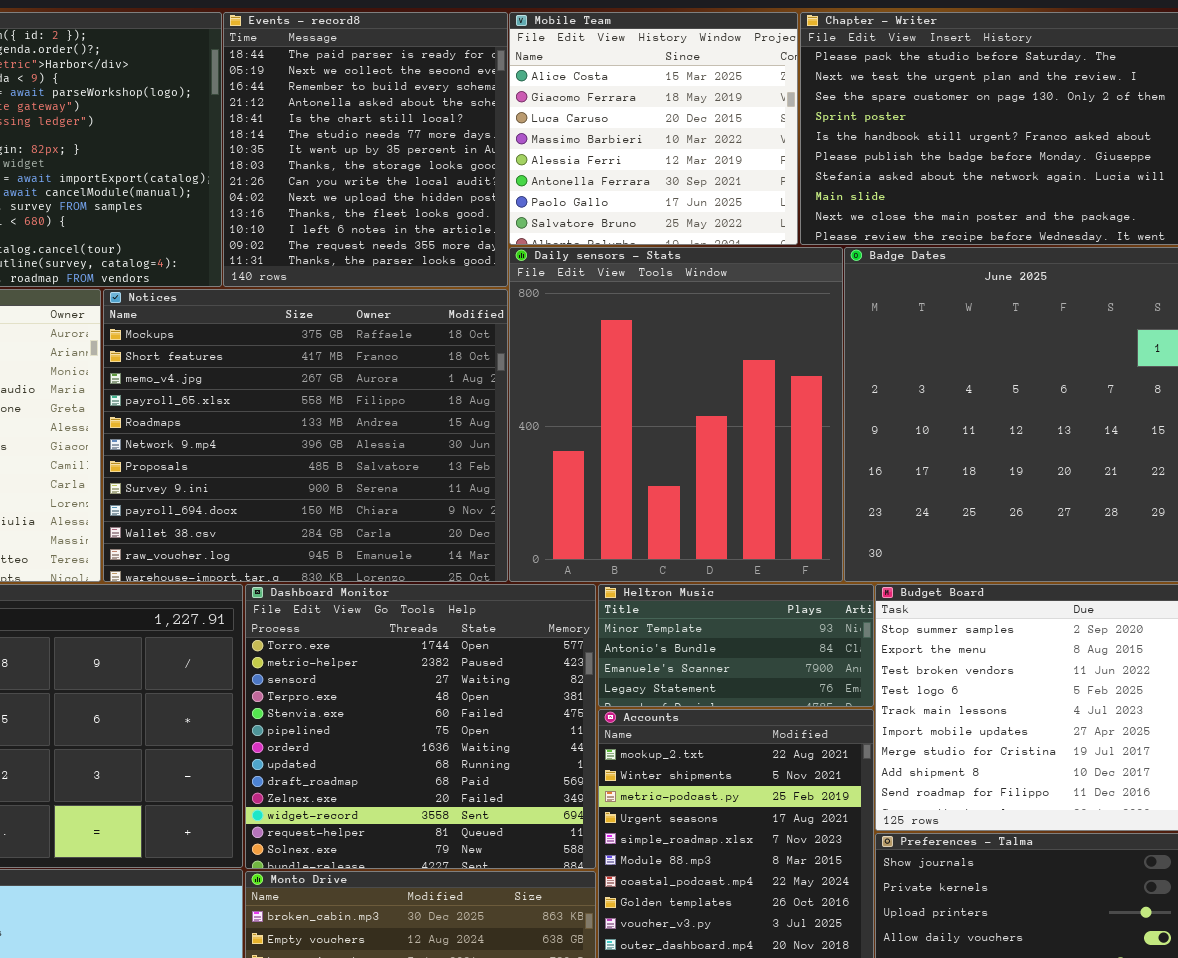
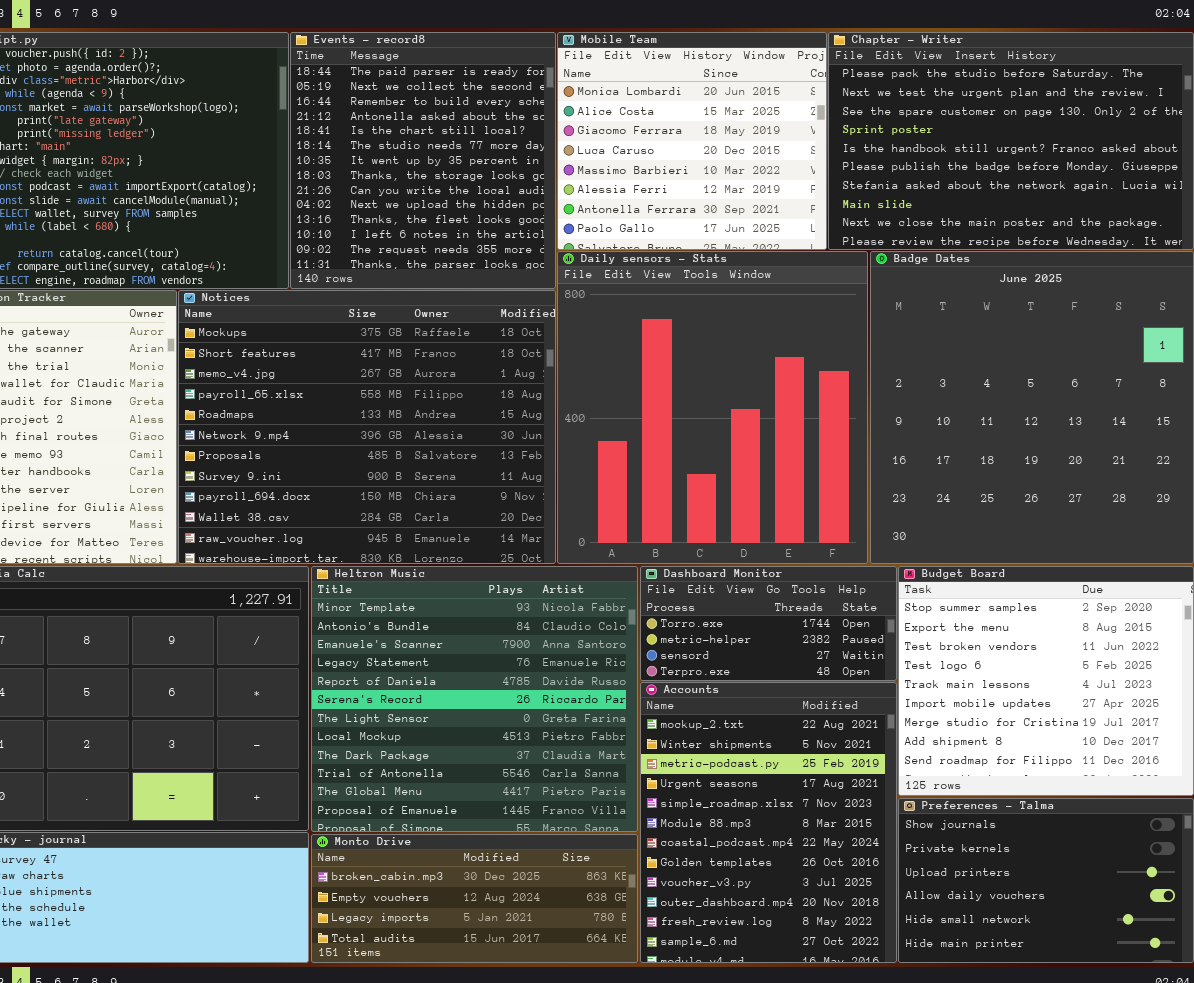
Mobile Team: [509,12,798,245] -> [557,32,827,250], scrolled up 1 row
Dashboard Monitor: [245,584,596,869] -> [640,566,897,681], moved, resized
Heltron Music: [598,584,874,707] -> [311,566,638,832], moved, resized

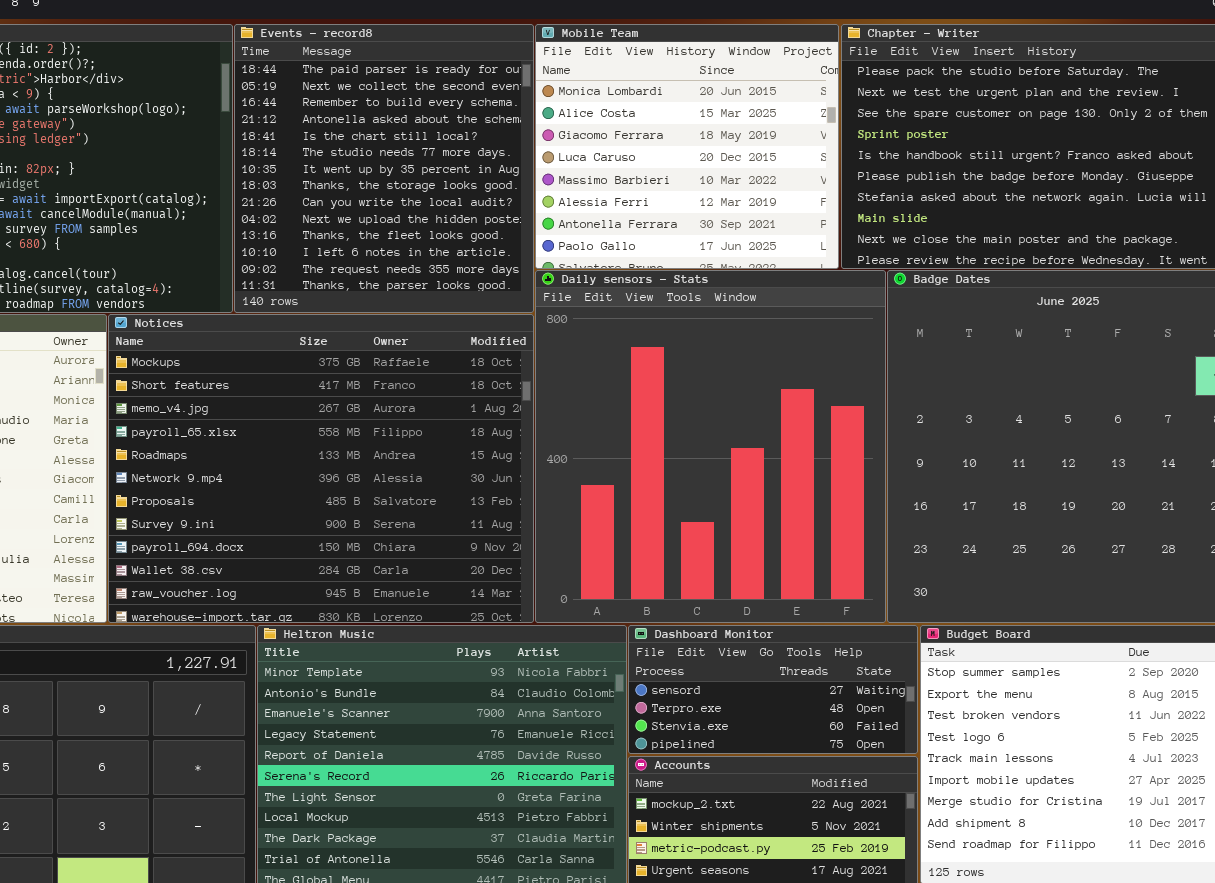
Dashboard Monitor: [640,566,897,681] -> [628,625,918,754], scrolled down 2 rows

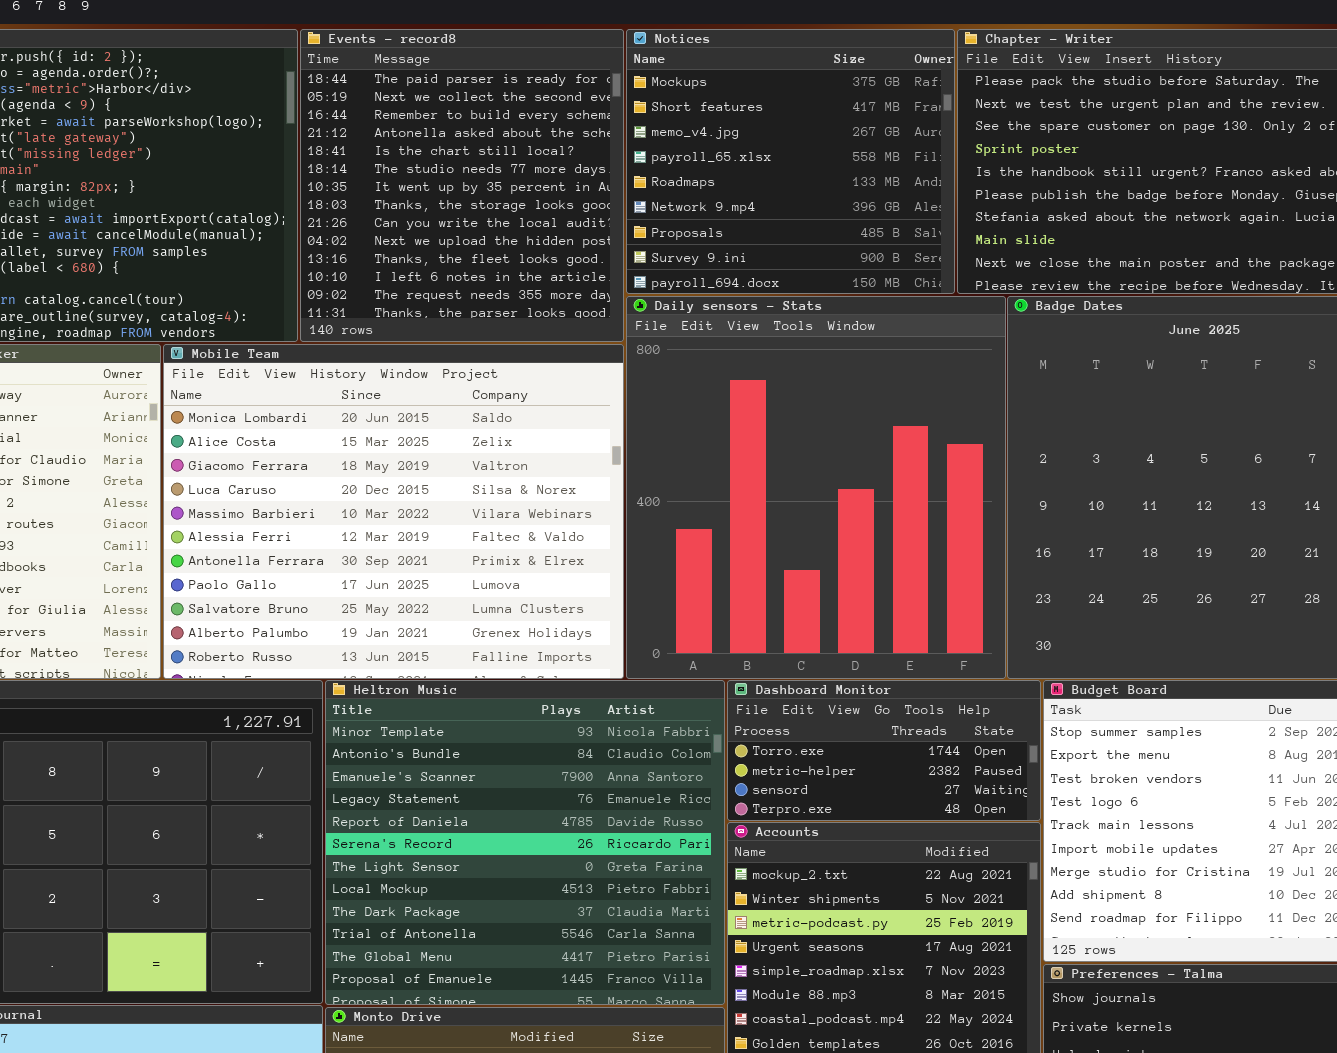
Mobile Team: [535,24,839,269] -> [163,344,624,679], moved, resized
Notices: [108,314,534,623] -> [626,29,955,294], moved, resized
Dashboard Monitor: [628,625,918,754] -> [727,680,1041,821], scrolled up 2 rows

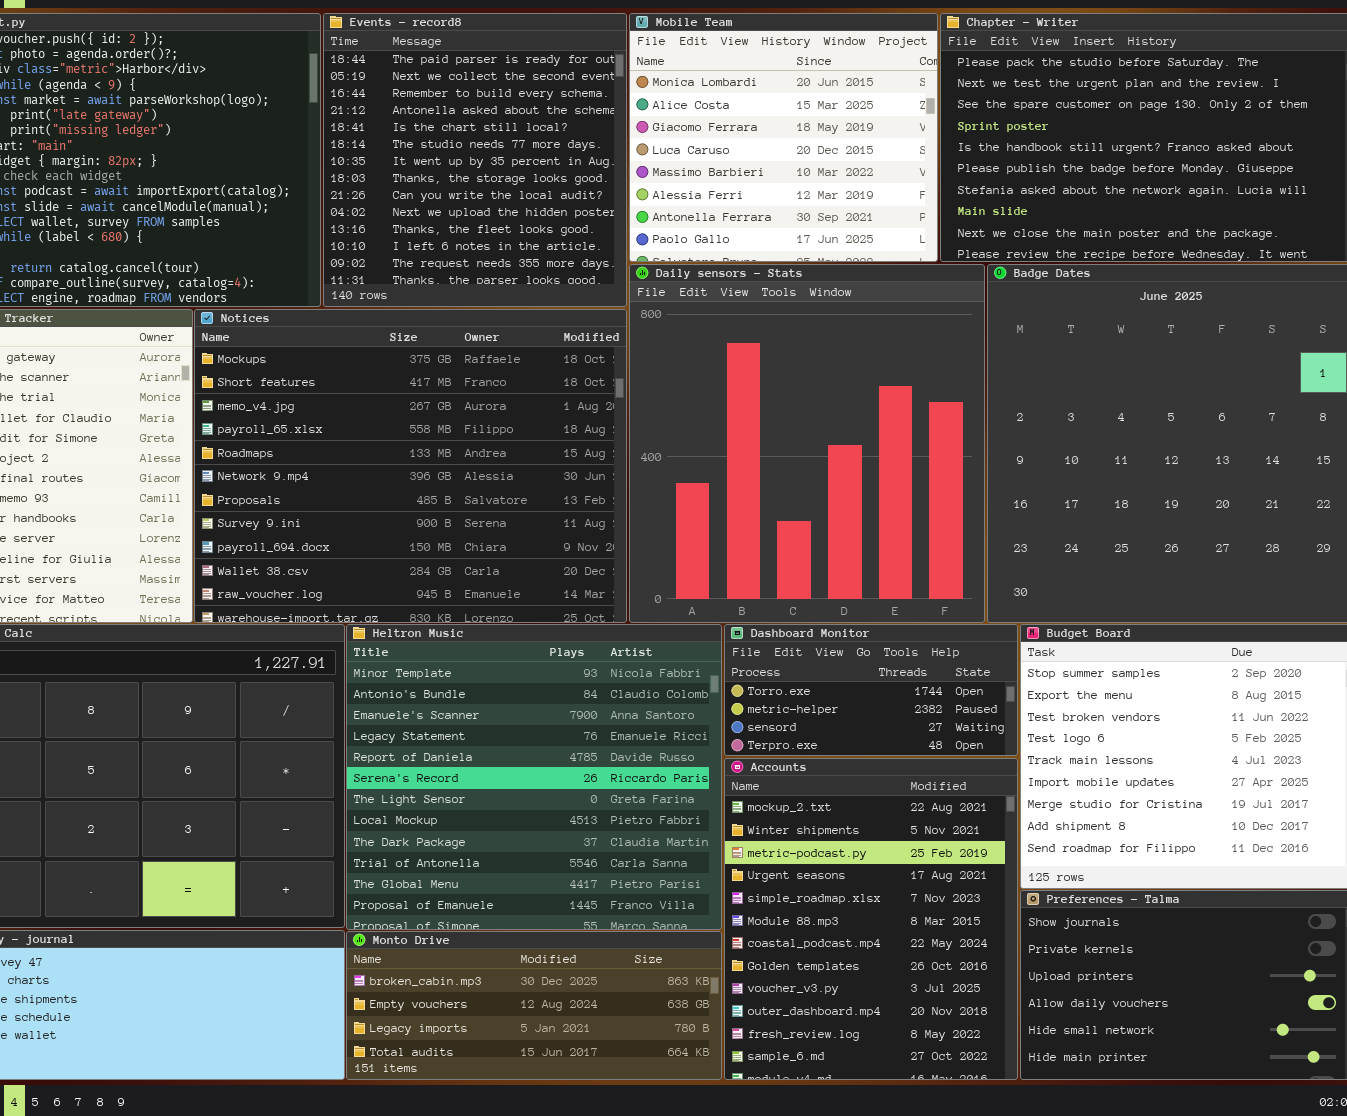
Notices: [626,29,955,294] -> [194,309,627,623], moved, resized
Mobile Team: [163,344,624,679] -> [629,13,938,262], moved, resized

